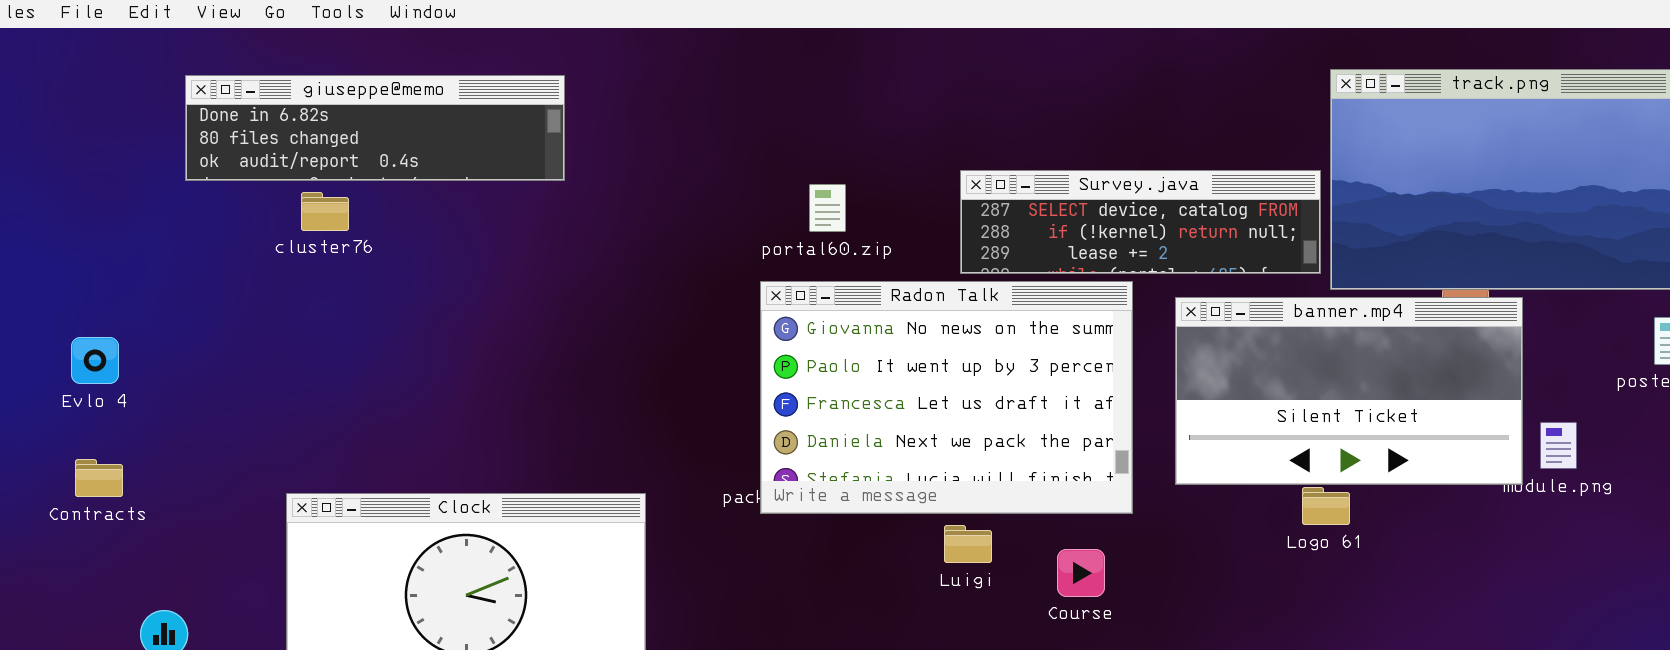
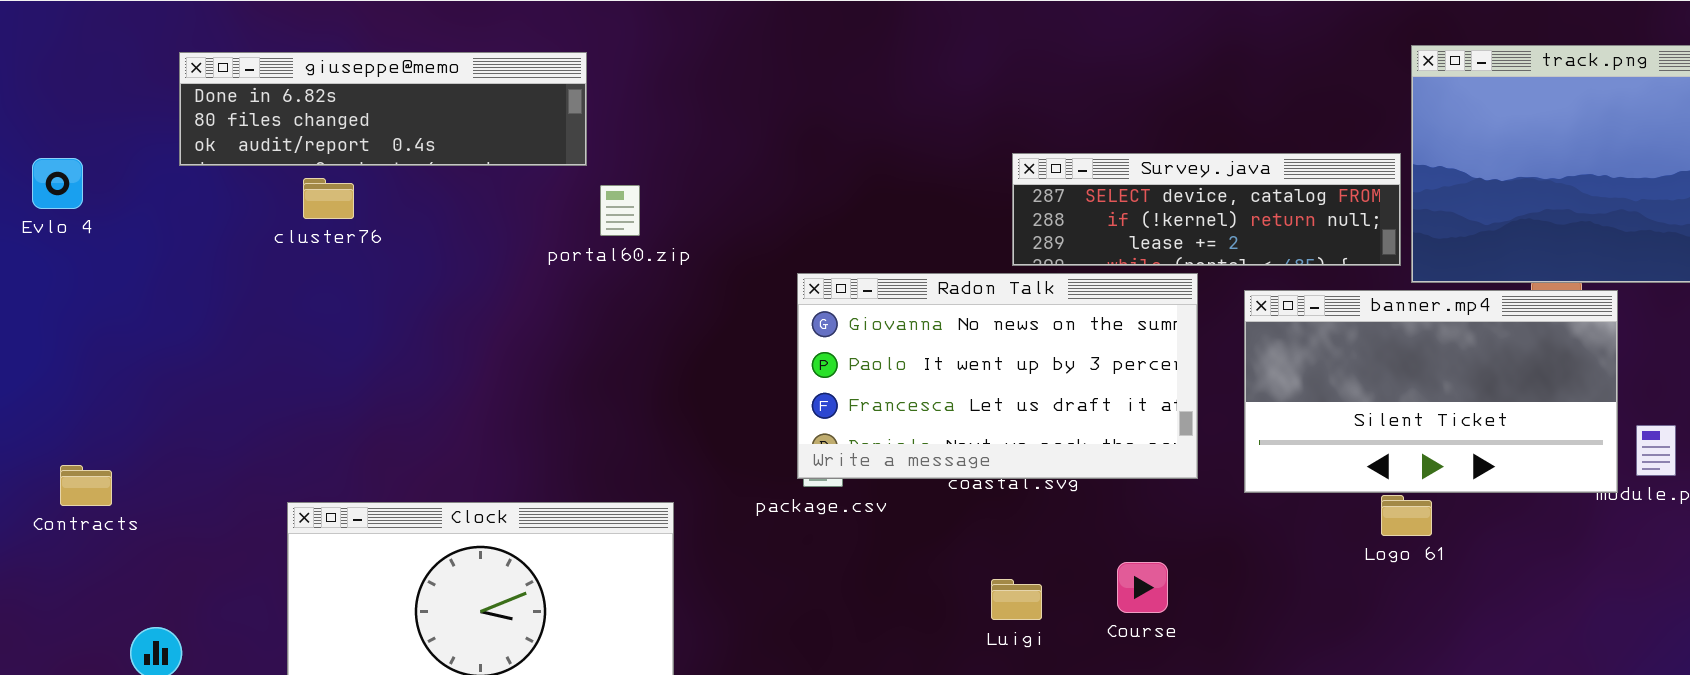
portal60.zip: [809,184,846,232] -> [600,185,640,236], moved
Radon Talk: [760,281,1133,514] -> [797,273,1198,479], resized
Evlo 4: [71,337,119,384] -> [32,158,83,209], moved
Luigi: [944,525,992,563] -> [991,579,1042,620], moved

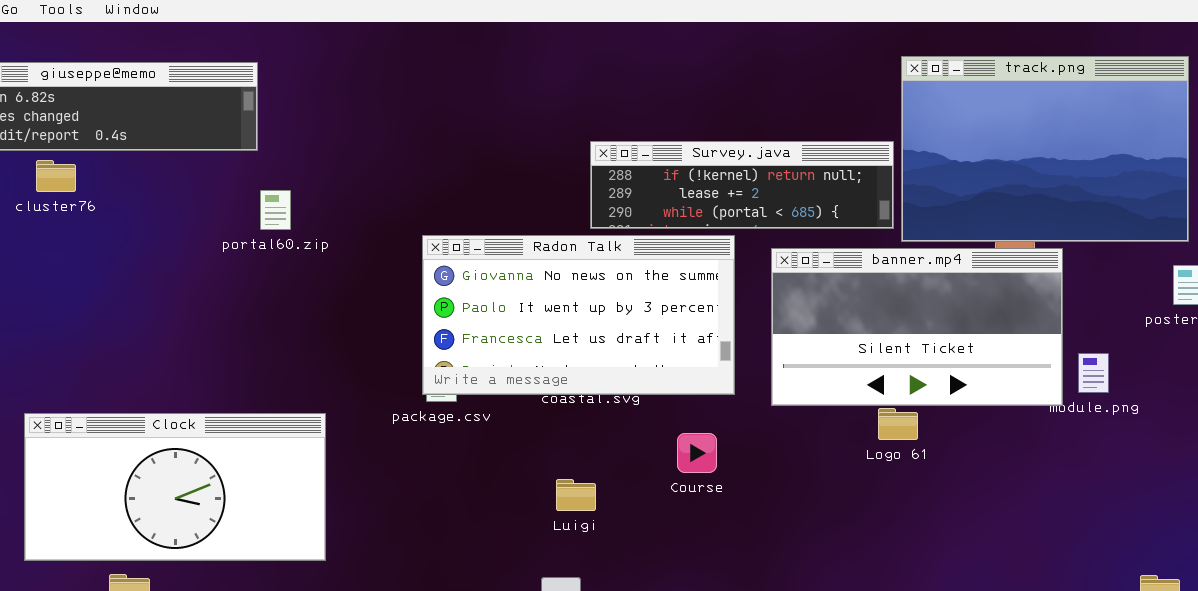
Survey.java: [1012,153,1401,266] -> [590,141,894,229], scrolled down 1 row
portal60.zip: [600,185,640,236] -> [260,190,291,230], moved
Course: [1117,562,1168,613] -> [677,433,717,473], moved
Luigi: [991,579,1042,620] -> [556,479,596,511], moved

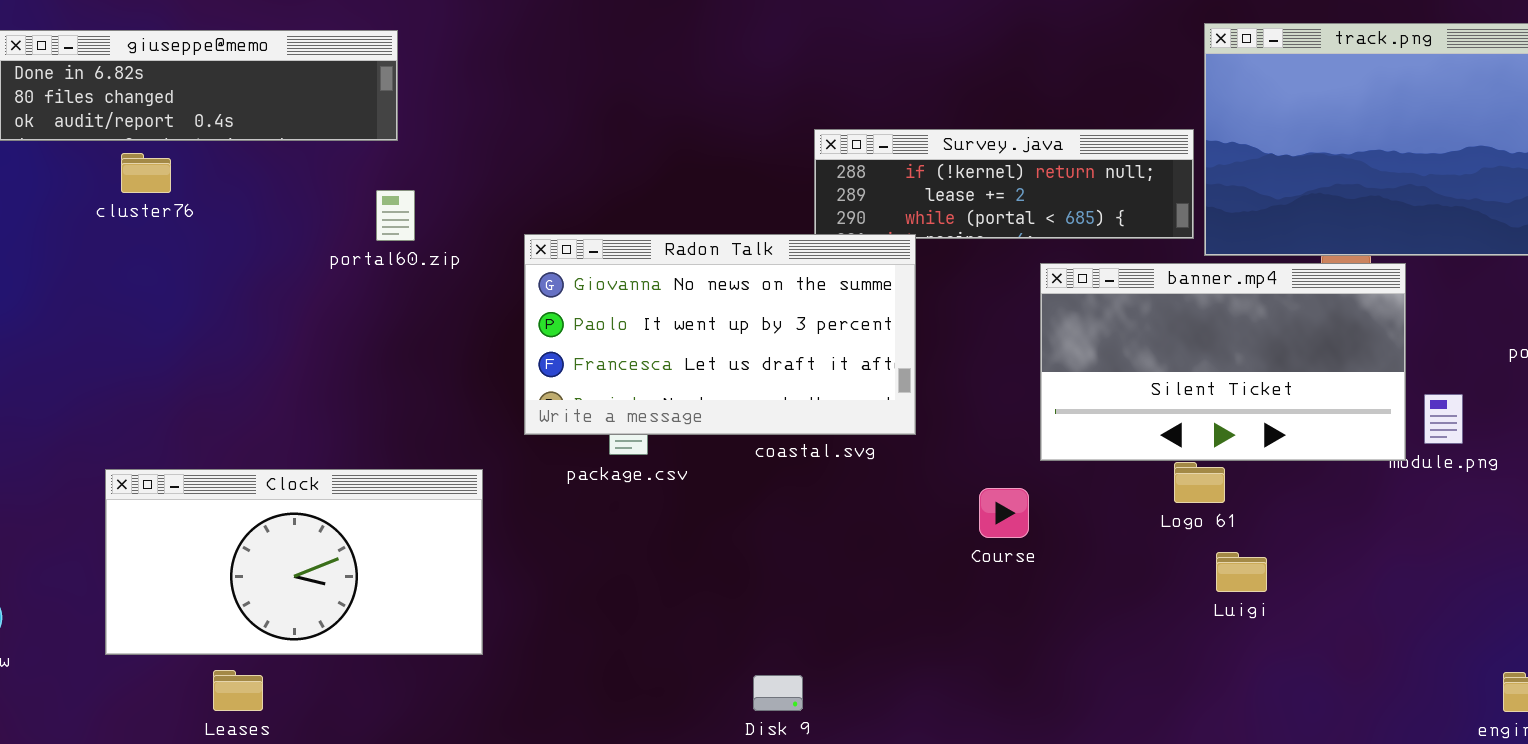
portal60.zip: [260,190,291,230] -> [376,190,415,241], moved
Radon Talk: [422,235,735,395] -> [524,234,916,435], moved
Course: [677,433,717,473] -> [979,488,1029,538], moved
Luigi: [556,479,596,511] -> [1216,552,1267,592], moved

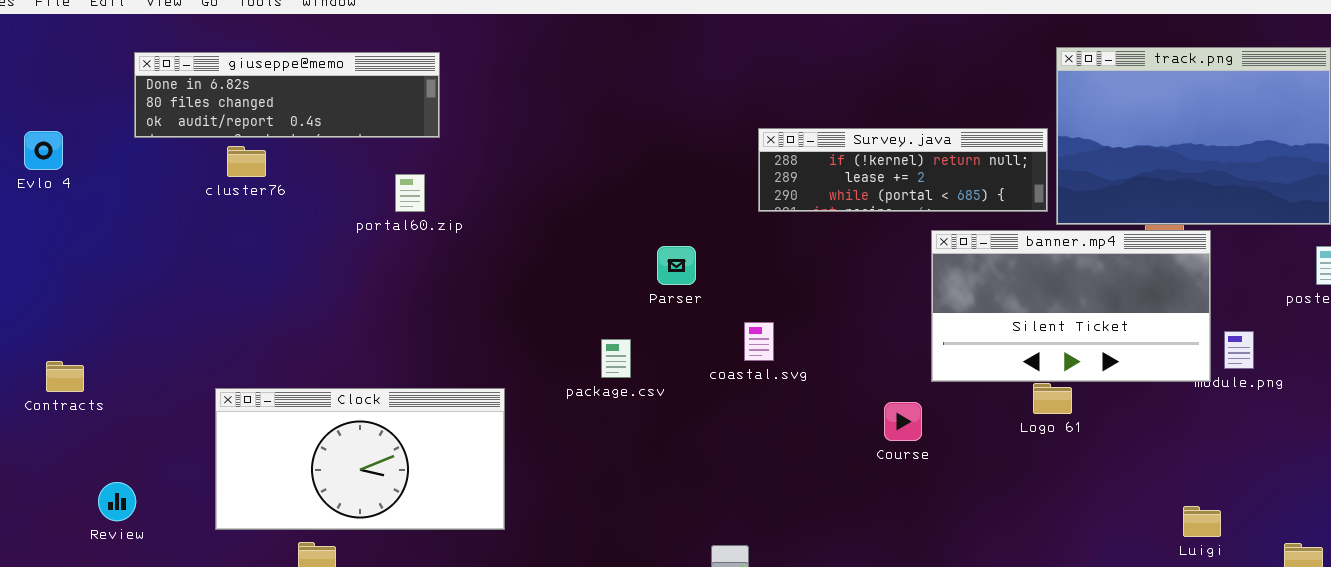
portal60.zip: [376,190,415,241] -> [395,174,425,212], moved
Radon Talk: [524,234,916,435] -> none, closed
Luigi: [1216,552,1267,592] -> [1183,506,1221,537], moved

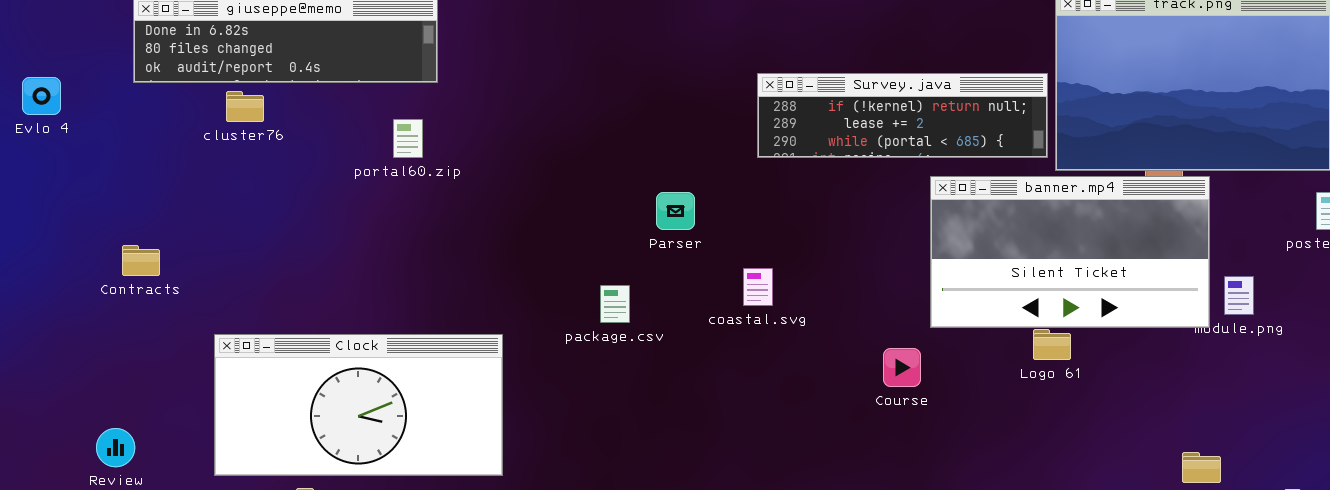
Contracts: [46,361,84,392] -> [122,245,160,276], moved

